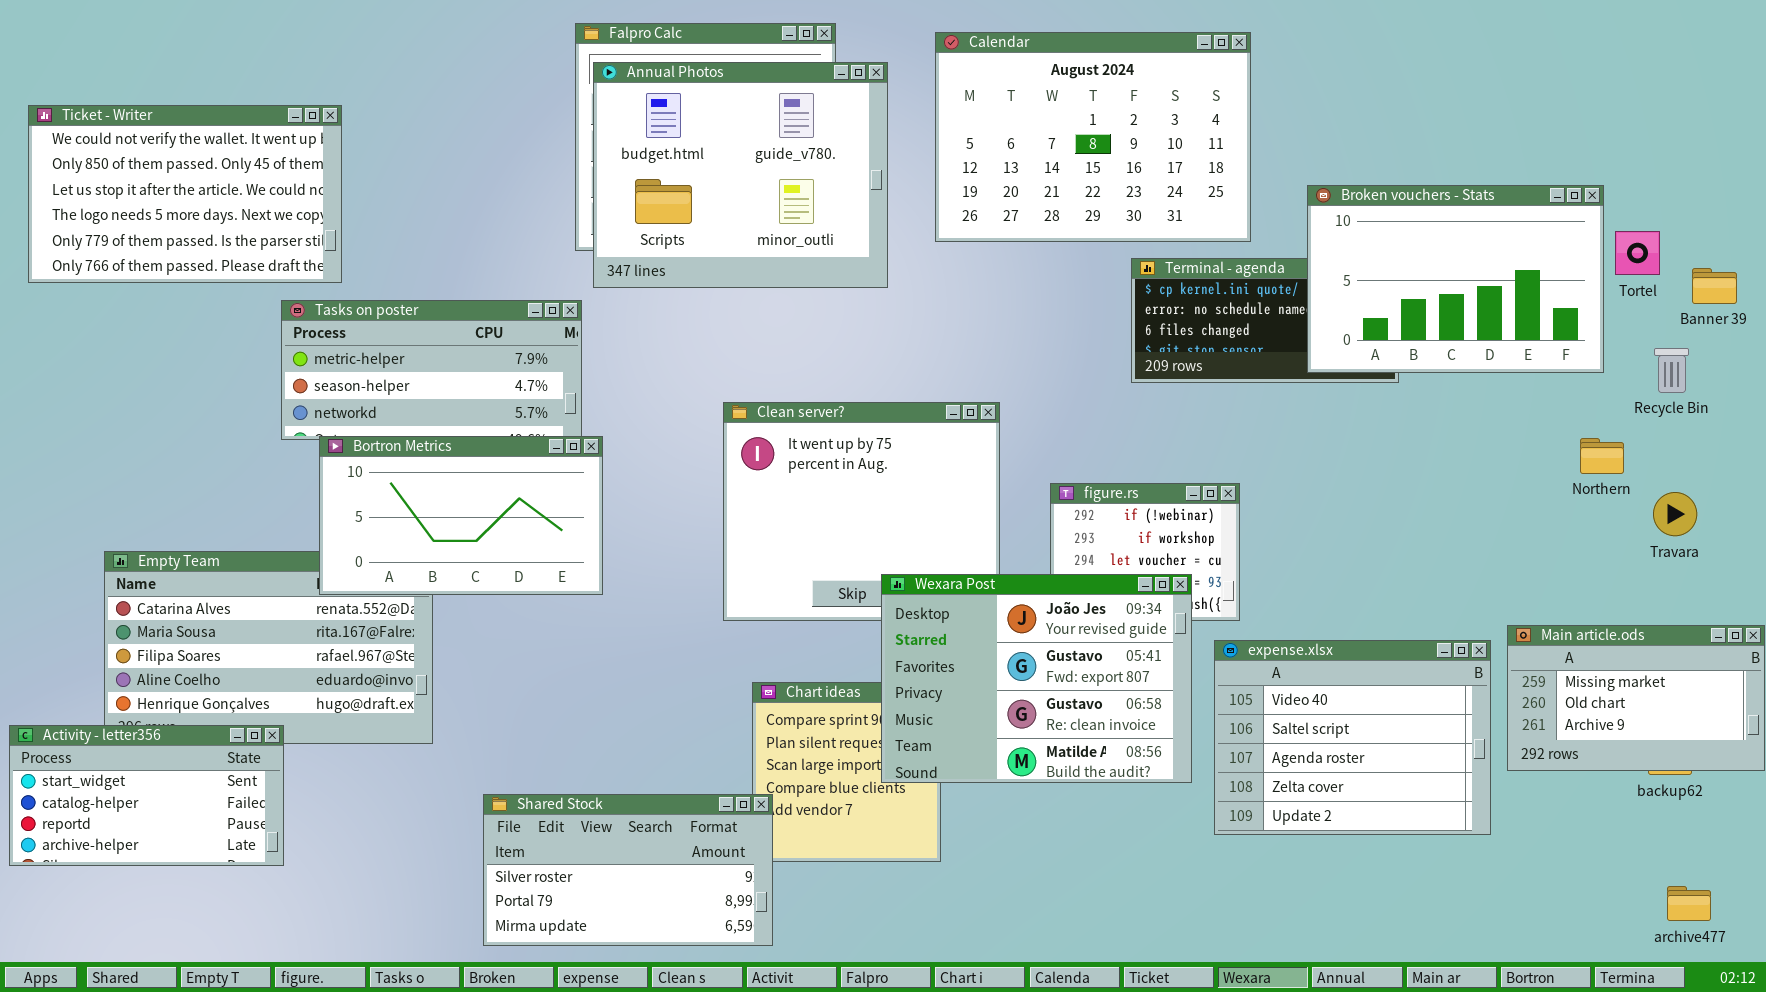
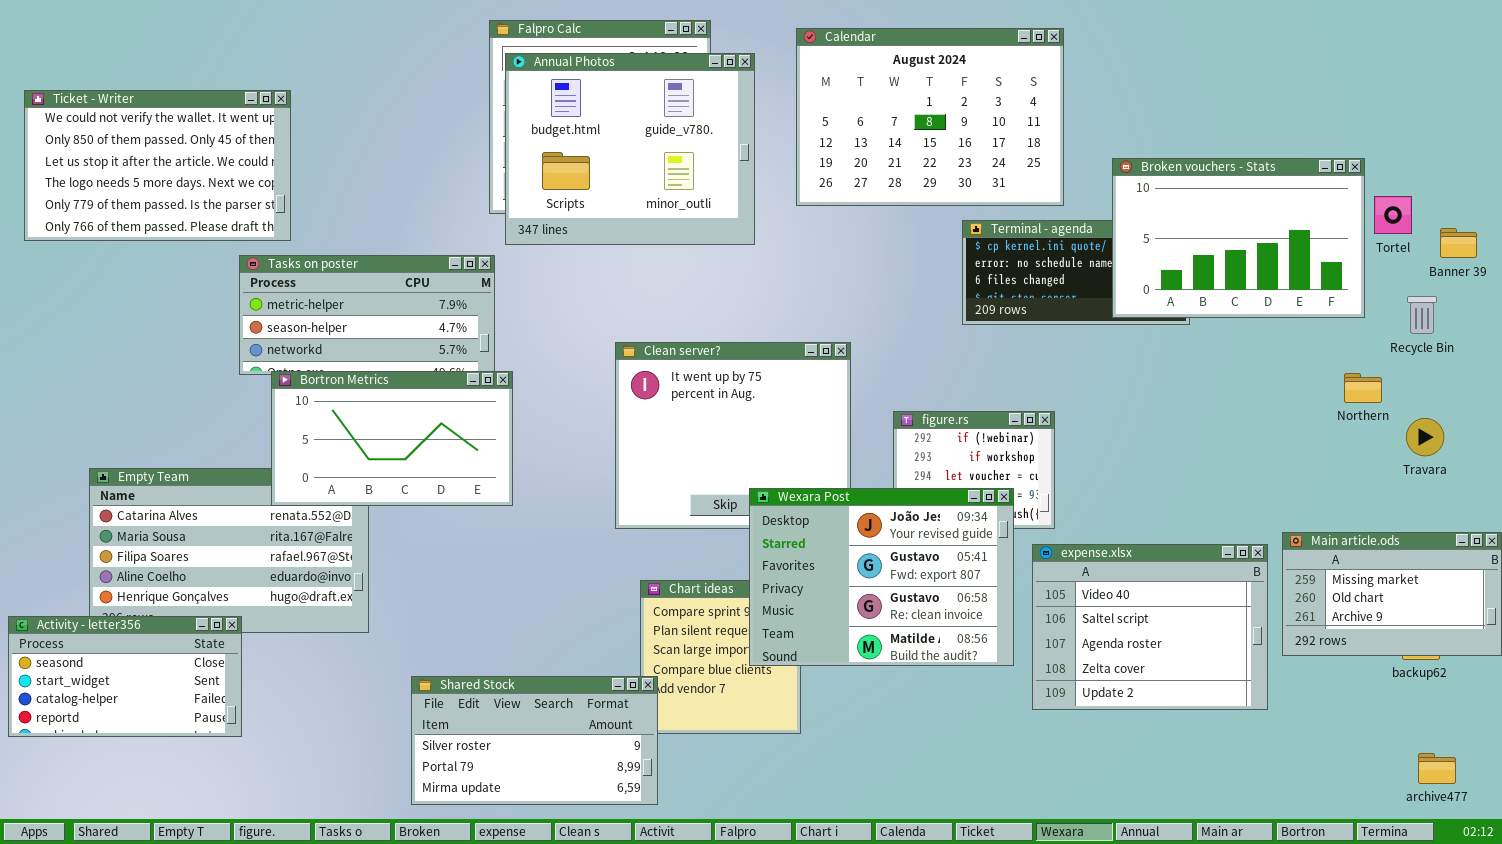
Activity - letter356: [9,725,284,866] -> [8,616,242,737], scrolled up 1 row

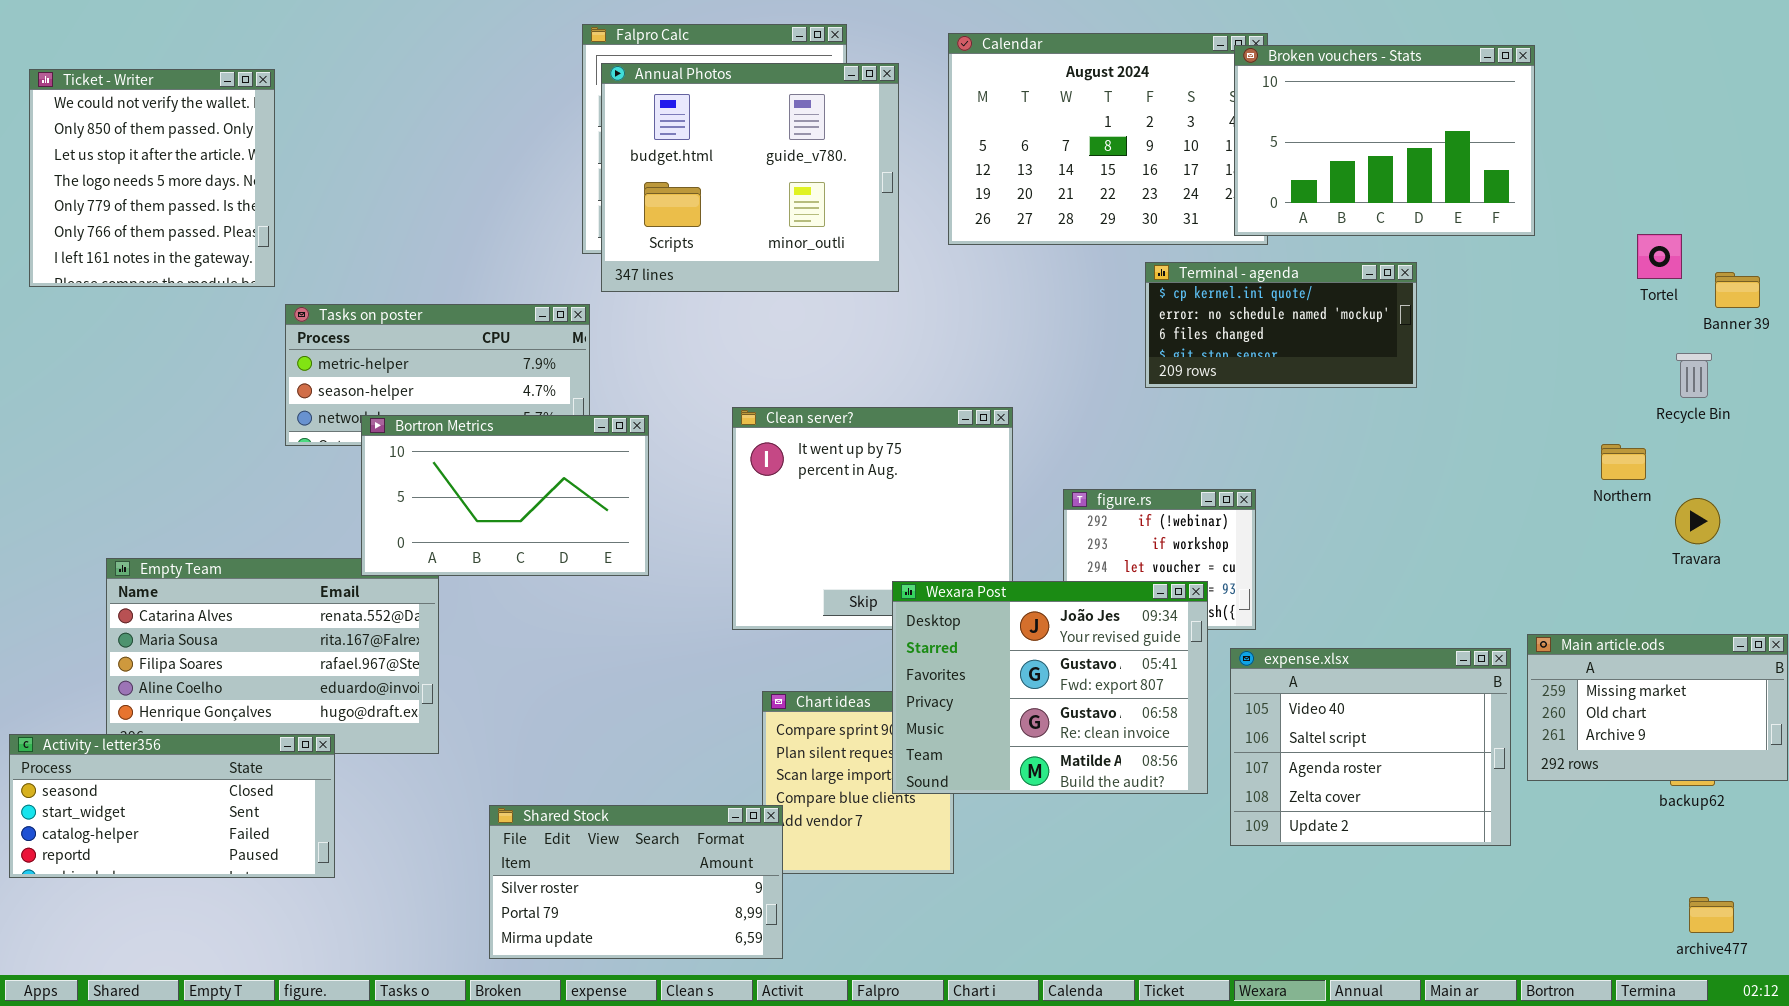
Ticket - Writer: [24,90,291,241] -> [29,69,275,287], resized
Broken vouchers - Stats: [1112,158,1365,318] -> [1234,45,1535,236], moved
Bortron Metrics: [271,371,513,506] -> [361,415,649,576], moved
Activity - letter356: [8,616,242,737] -> [9,734,335,878], resized

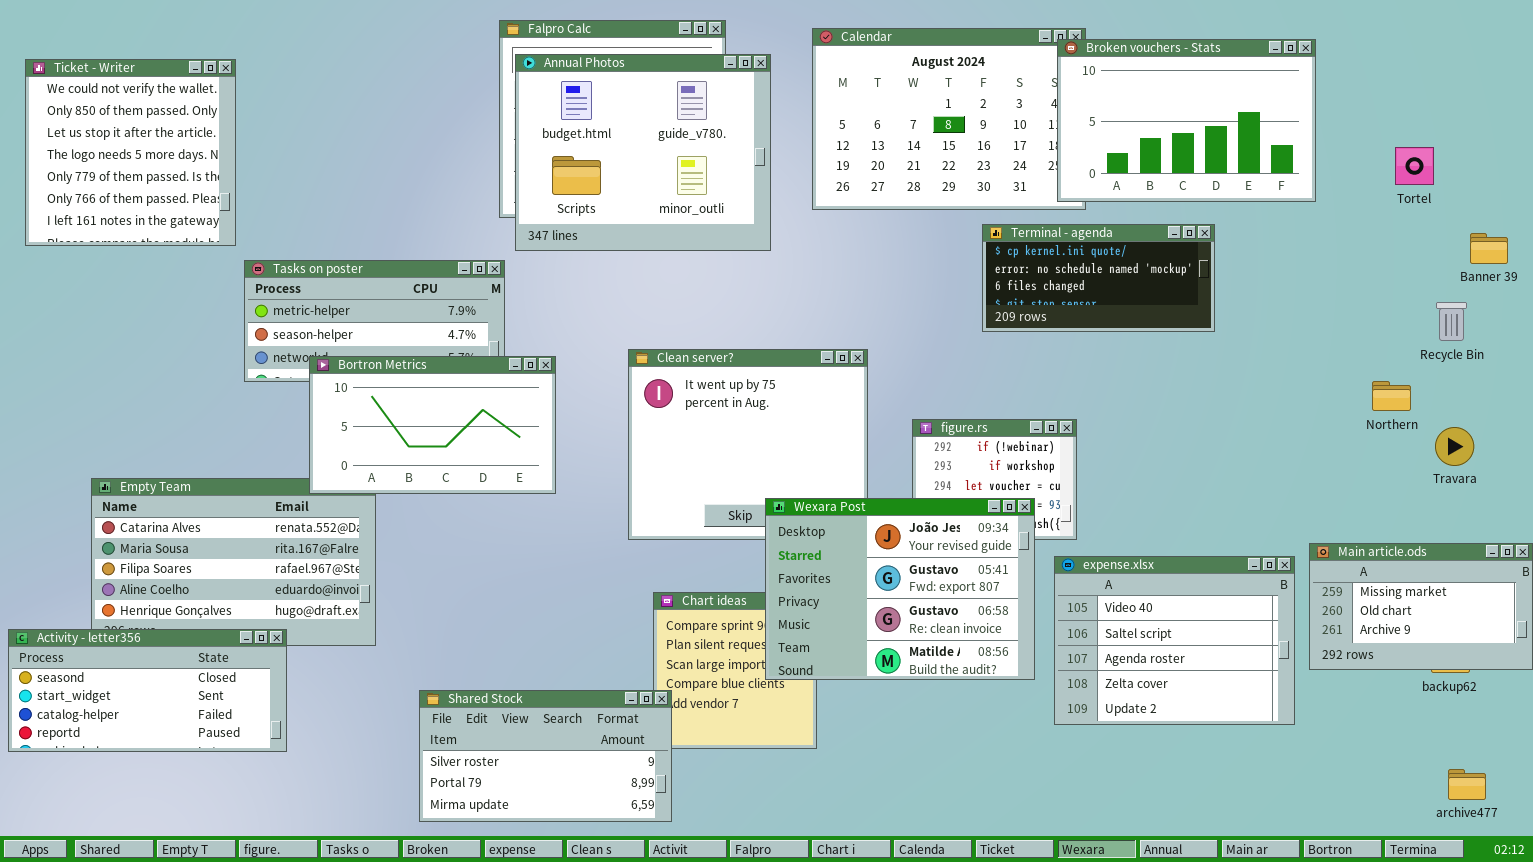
Tortel: [1637,234,1682,279] -> [1395,147,1434,185], moved

